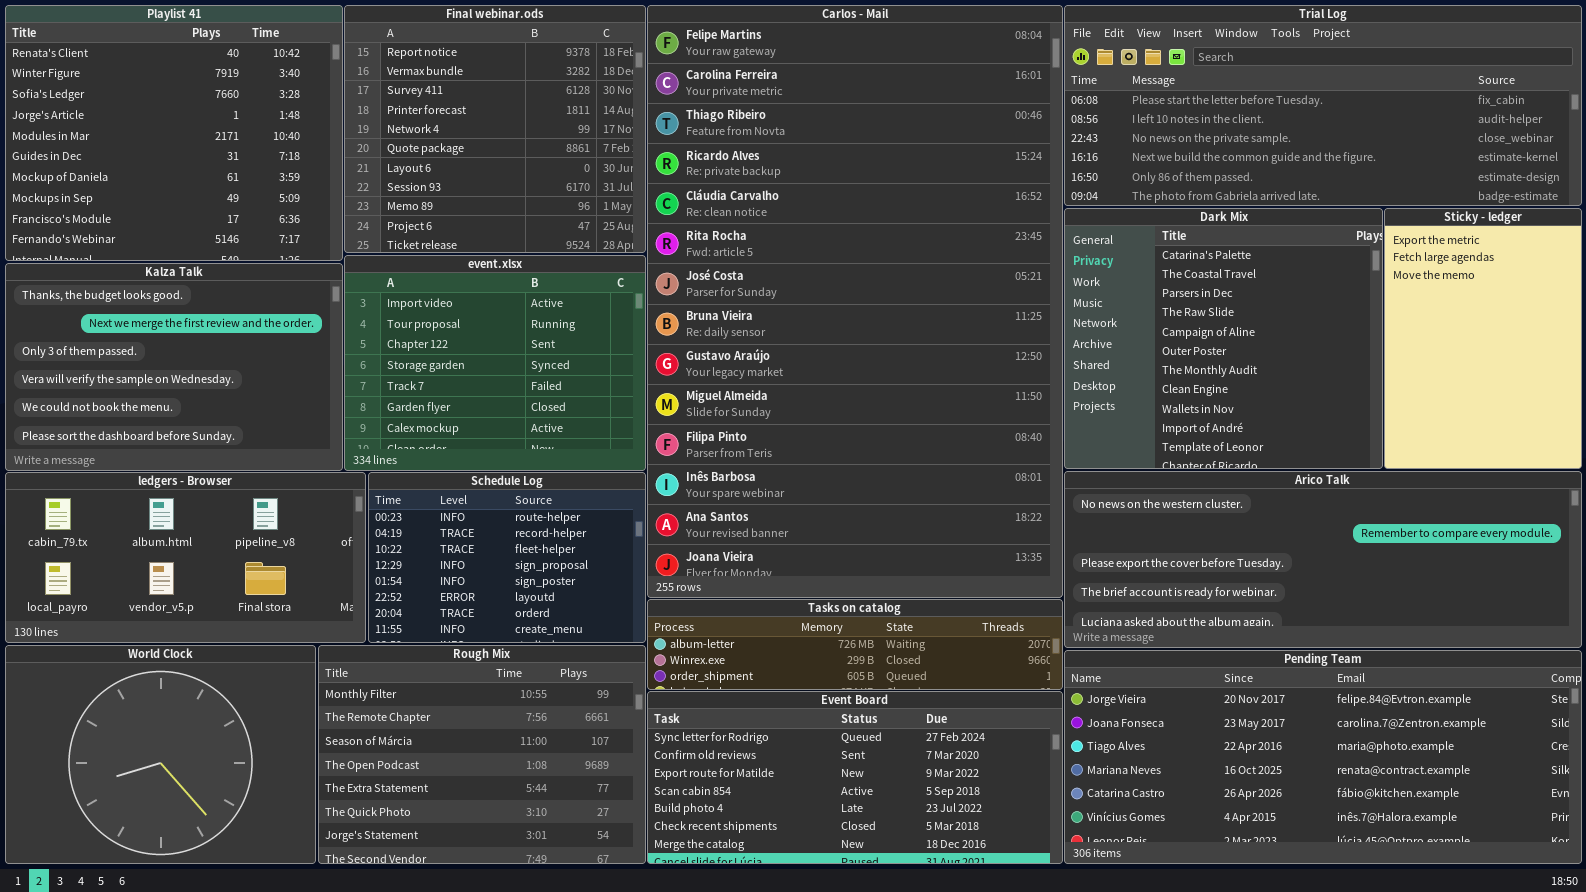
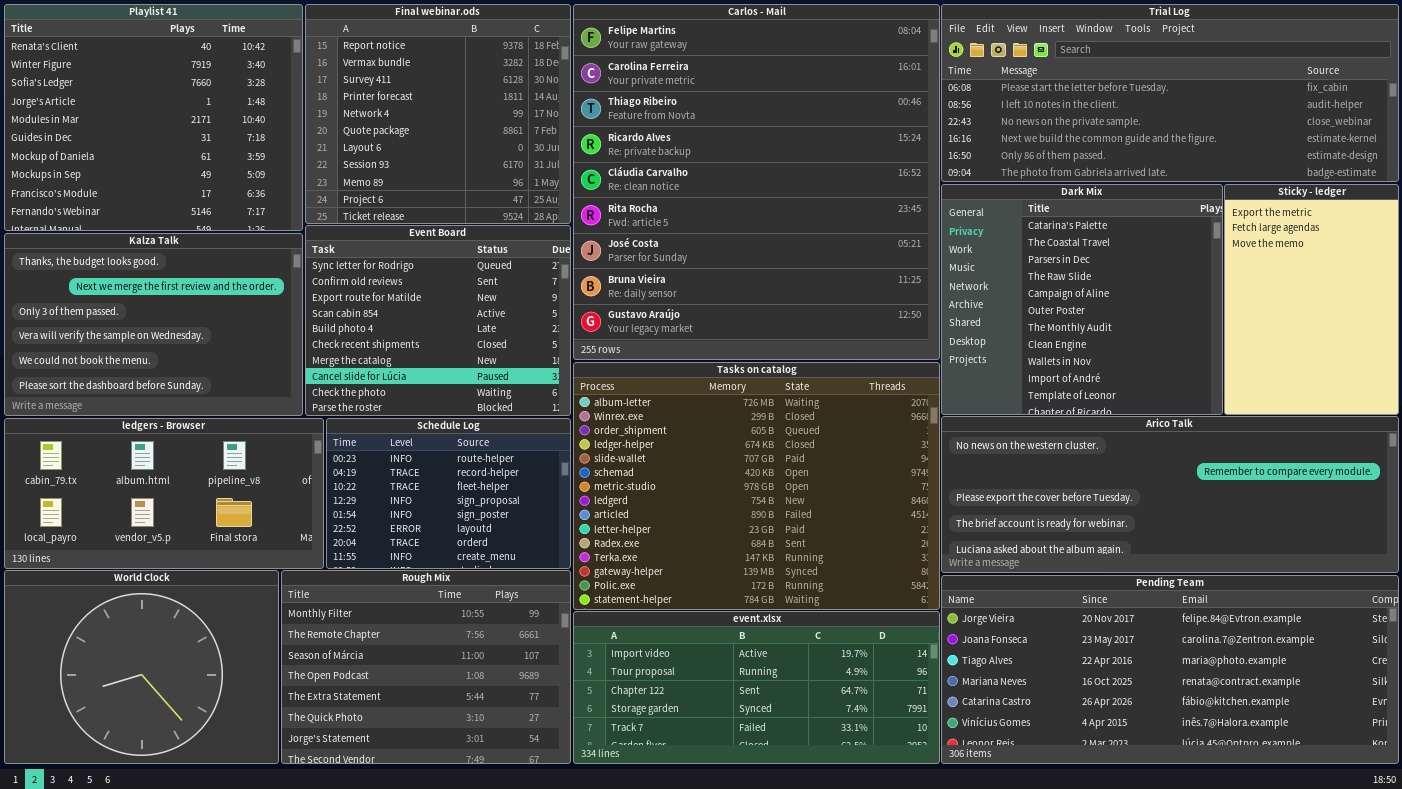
Carlos - Mail: [647,5,1063,598] -> [573,4,940,360], resized
event.xlsx: [344,255,646,471] -> [573,611,940,764], moved, resized
Tasks on catalog: [647,599,1063,690] -> [573,362,940,610], resized
Event Board: [647,691,1063,864] -> [305,225,571,416], moved, resized

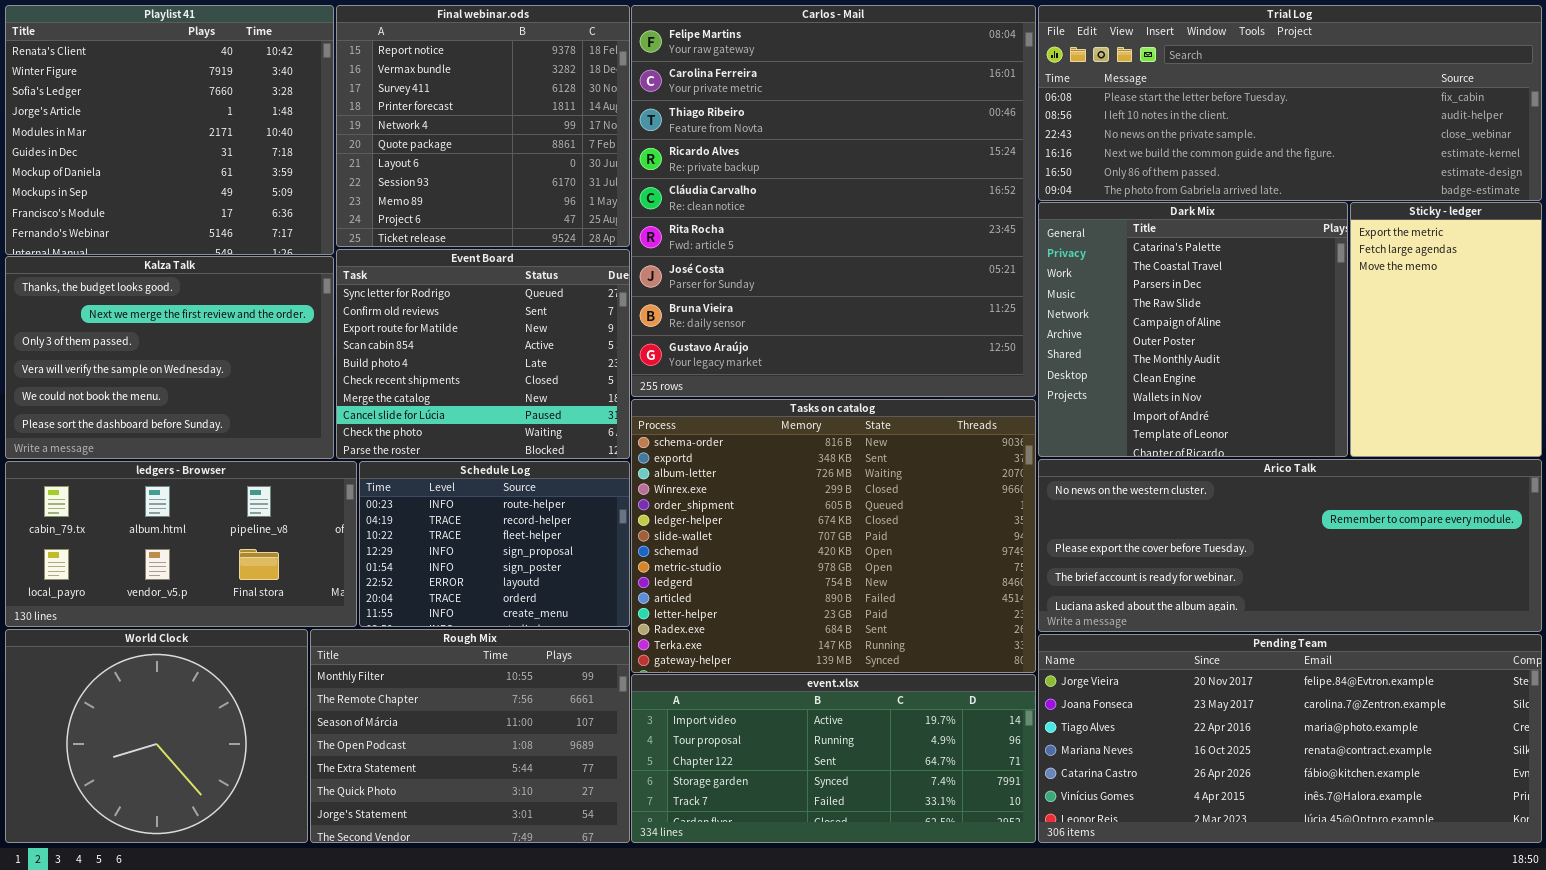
Tasks on catalog: [573,362,940,610] -> [631,399,1036,673], scrolled up 2 rows

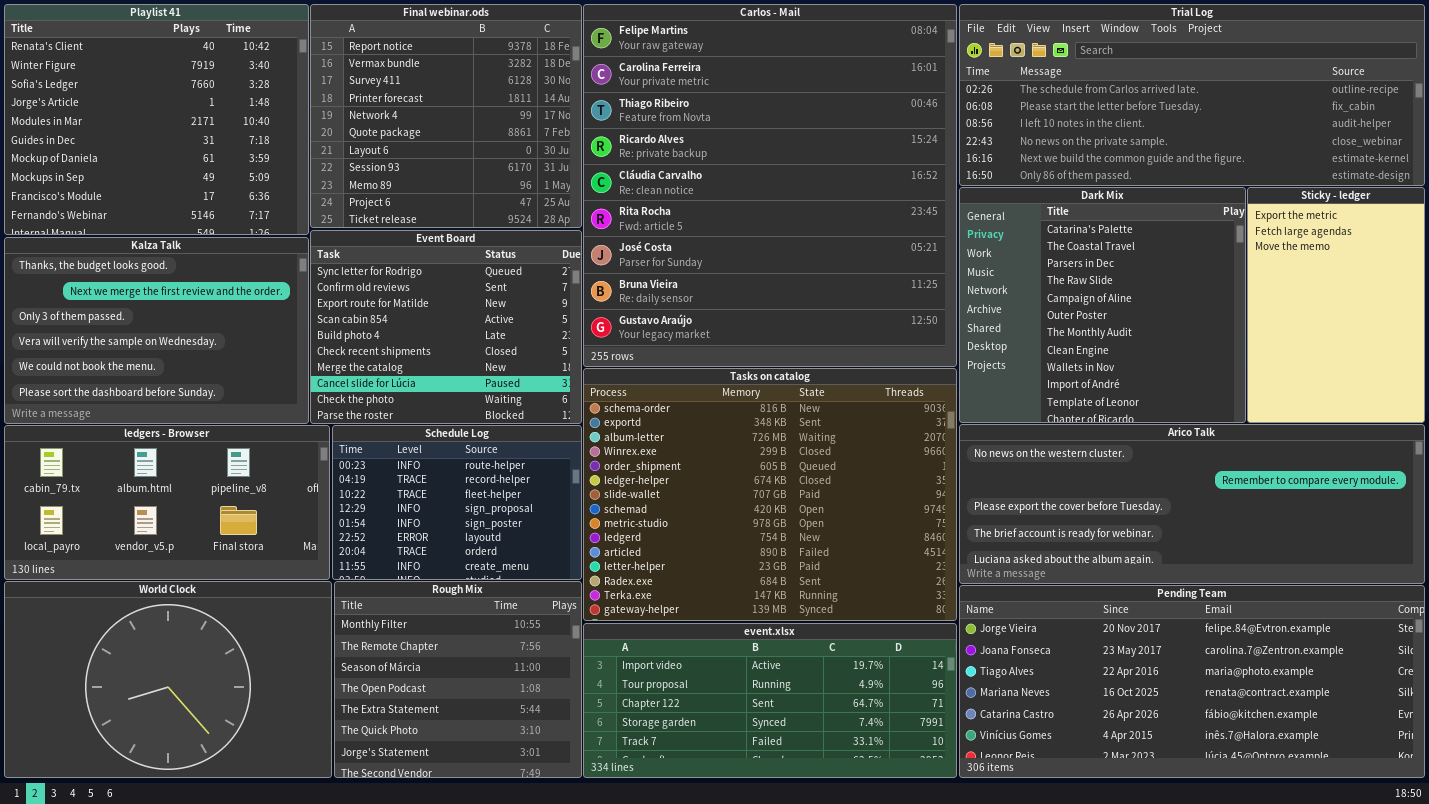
Trial Log: [1038,5,1542,201] -> [959,4,1425,186], scrolled up 1 row
World Clock: [5,629,308,843] -> [4,581,332,778], resized
Rough Mix: [310,629,630,843] -> [334,581,582,778], resized

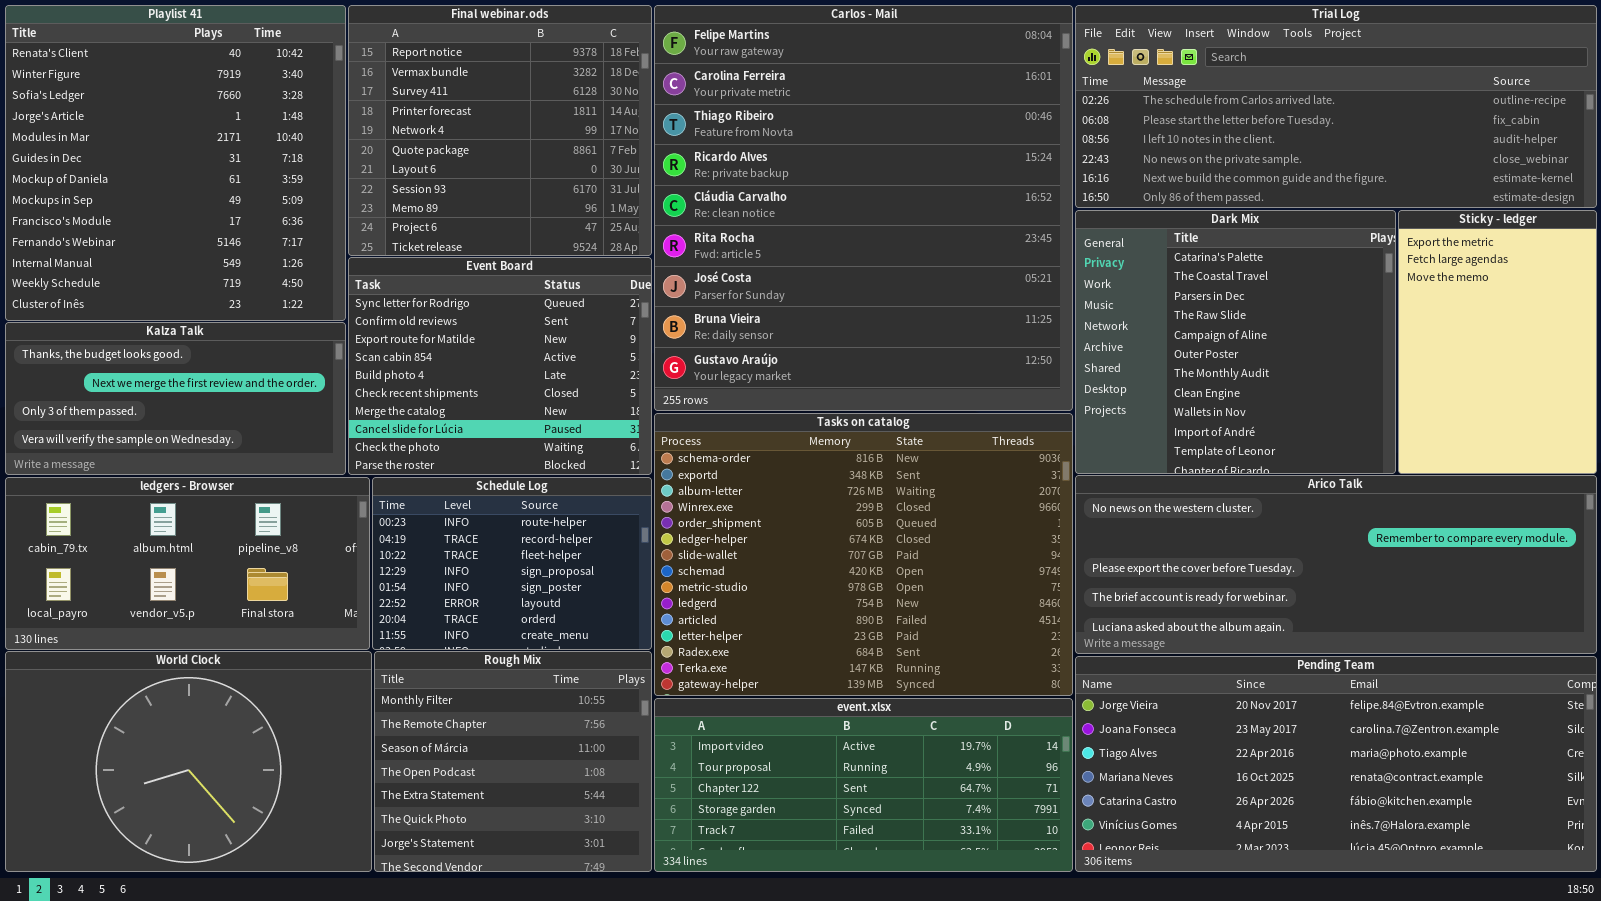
Playlist 41: [4,4,309,235] -> [5,5,346,321], resized
Kalza Talk: [4,237,309,424] -> [5,322,346,475], resized

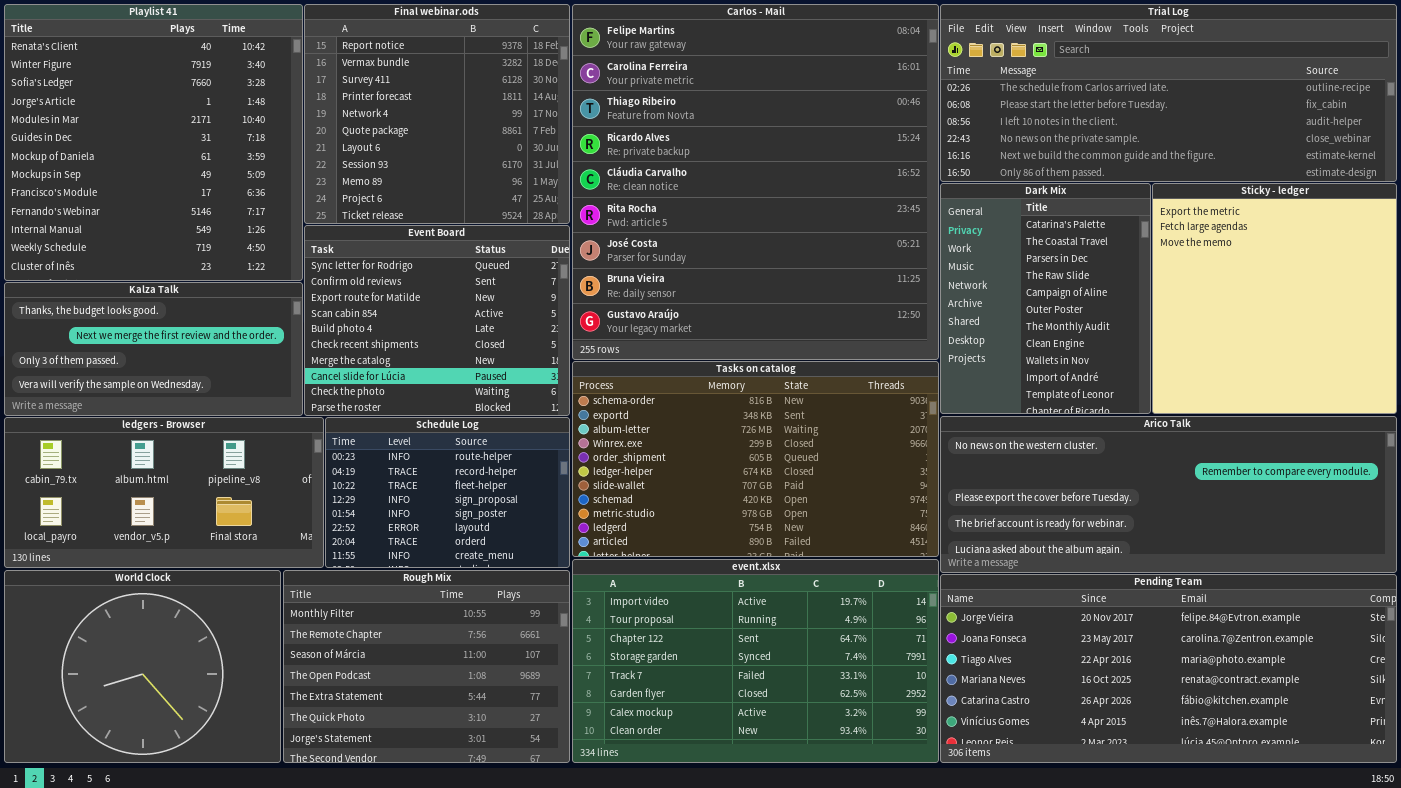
Dark Mix: [1075,210,1396,474] -> [940,183,1151,414], resized
Sticky - ledger: [1398,210,1597,474] -> [1152,183,1397,414], resized
Tasks on catalog: [654,413,1073,696] -> [572,361,939,557], resized
World Clock: [5,651,372,872] -> [4,570,281,763], resized
Rough Mix: [374,651,652,872] -> [283,570,570,763], resized
event.xlsx: [654,698,1073,872] -> [572,559,939,763], resized

